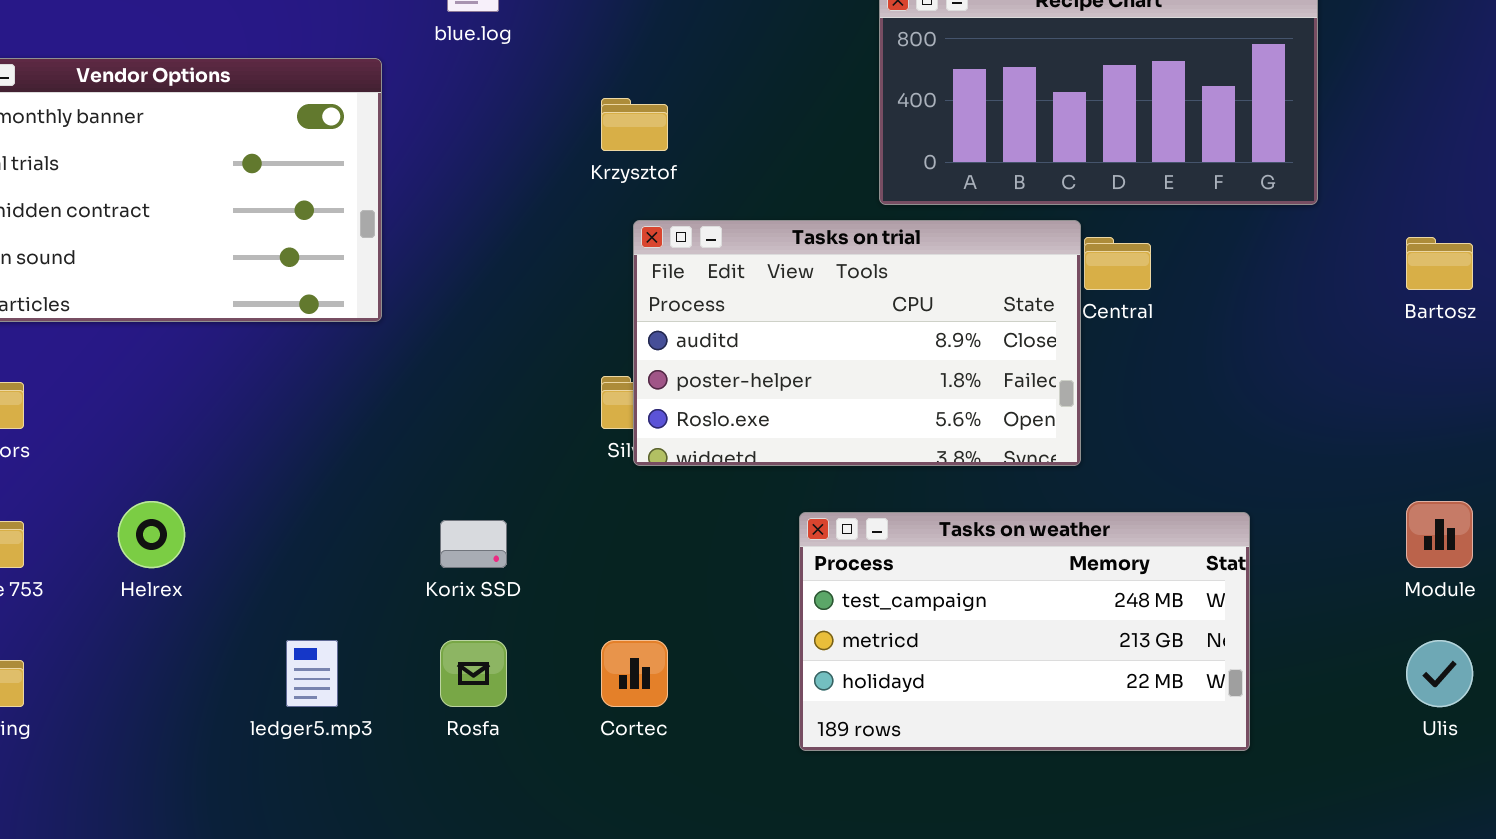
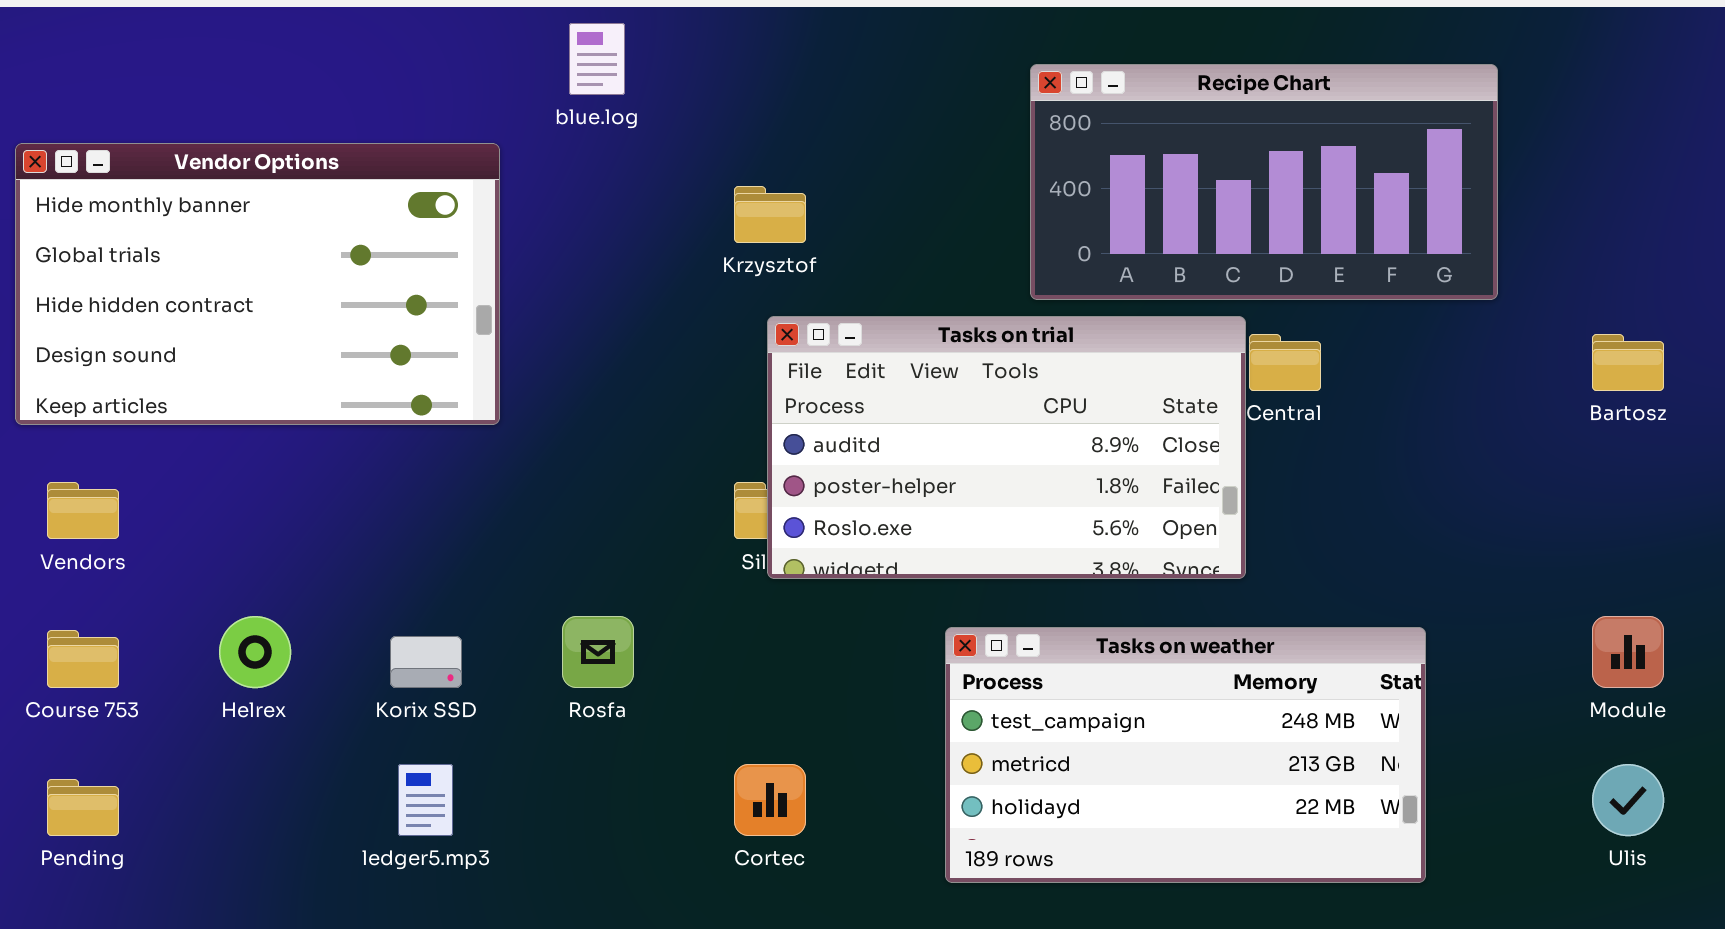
Korix SSD: [440,520,507,568] -> [390,636,462,688], moved
Rosfa: [440,640,507,707] -> [562,616,634,688], moved

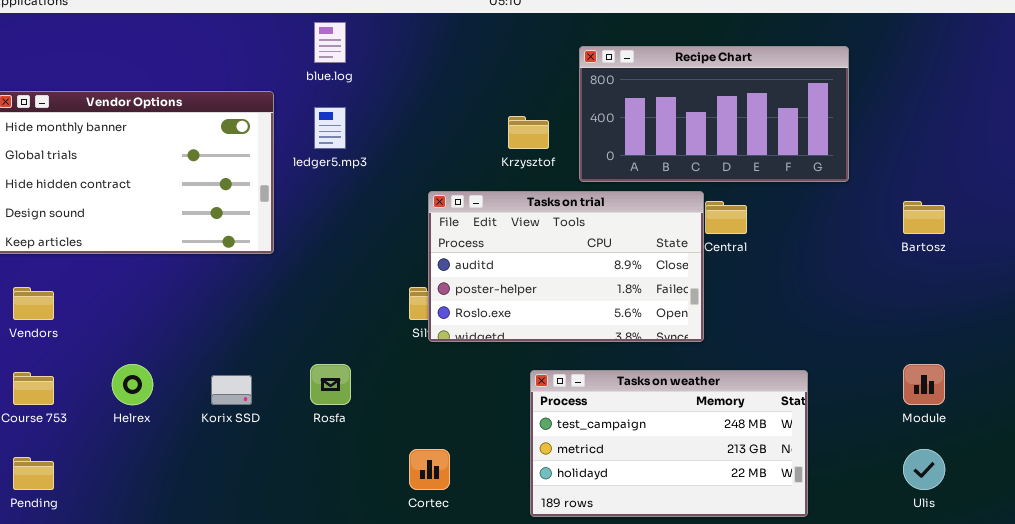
Krzysztof: [734,186,806,243] -> [508,116,549,149], moved
ledger5.mp3: [398,764,453,836] -> [314,107,346,149], moved

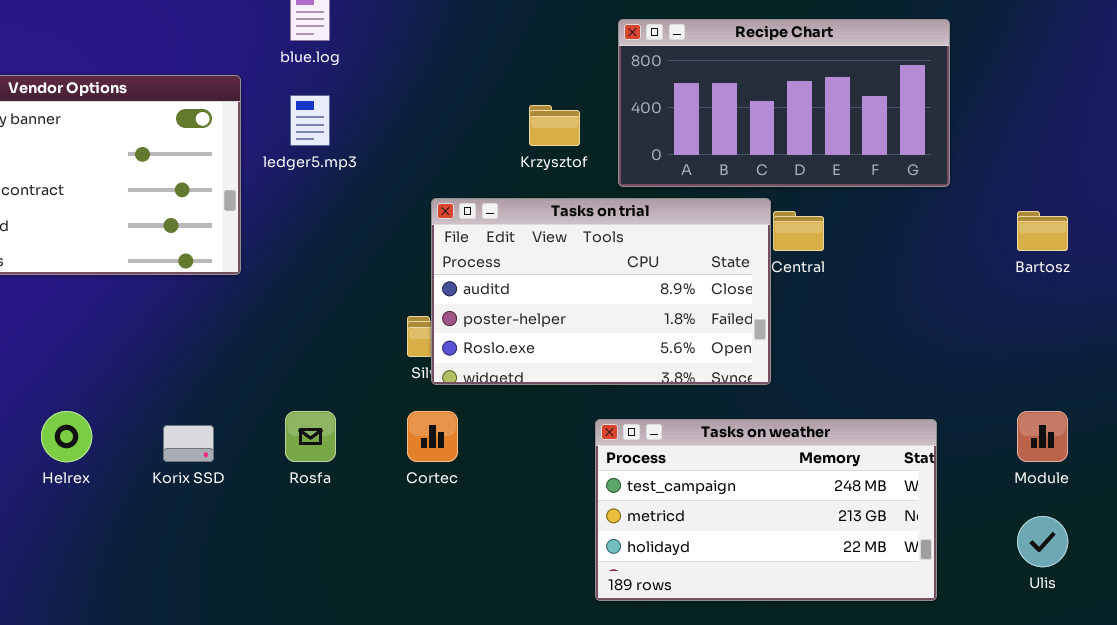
Tasks on weather: [530,370,808,517] -> [595,419,937,601], moved
Cortec: [409,449,450,490] -> [407,411,458,462], moved

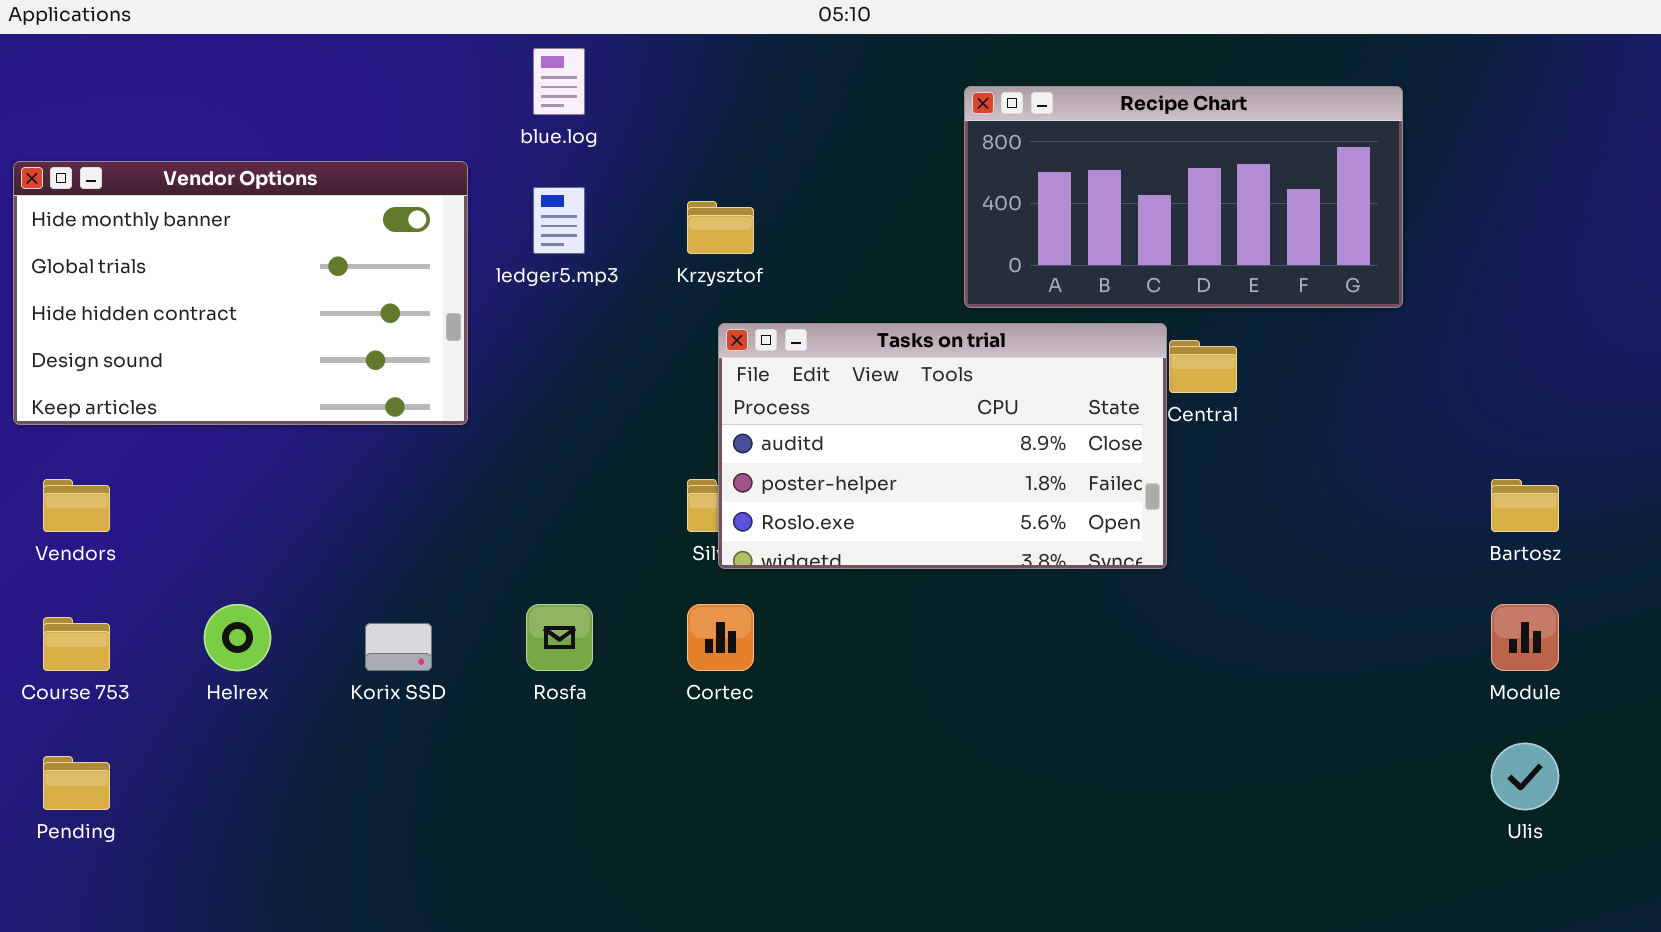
Krzysztof: [529,105,580,146] -> [687,201,754,254], moved
Bartosz: [1017,211,1068,251] -> [1491,479,1559,532], moved
Tasks on weather: [595,419,937,601] -> none, closed

